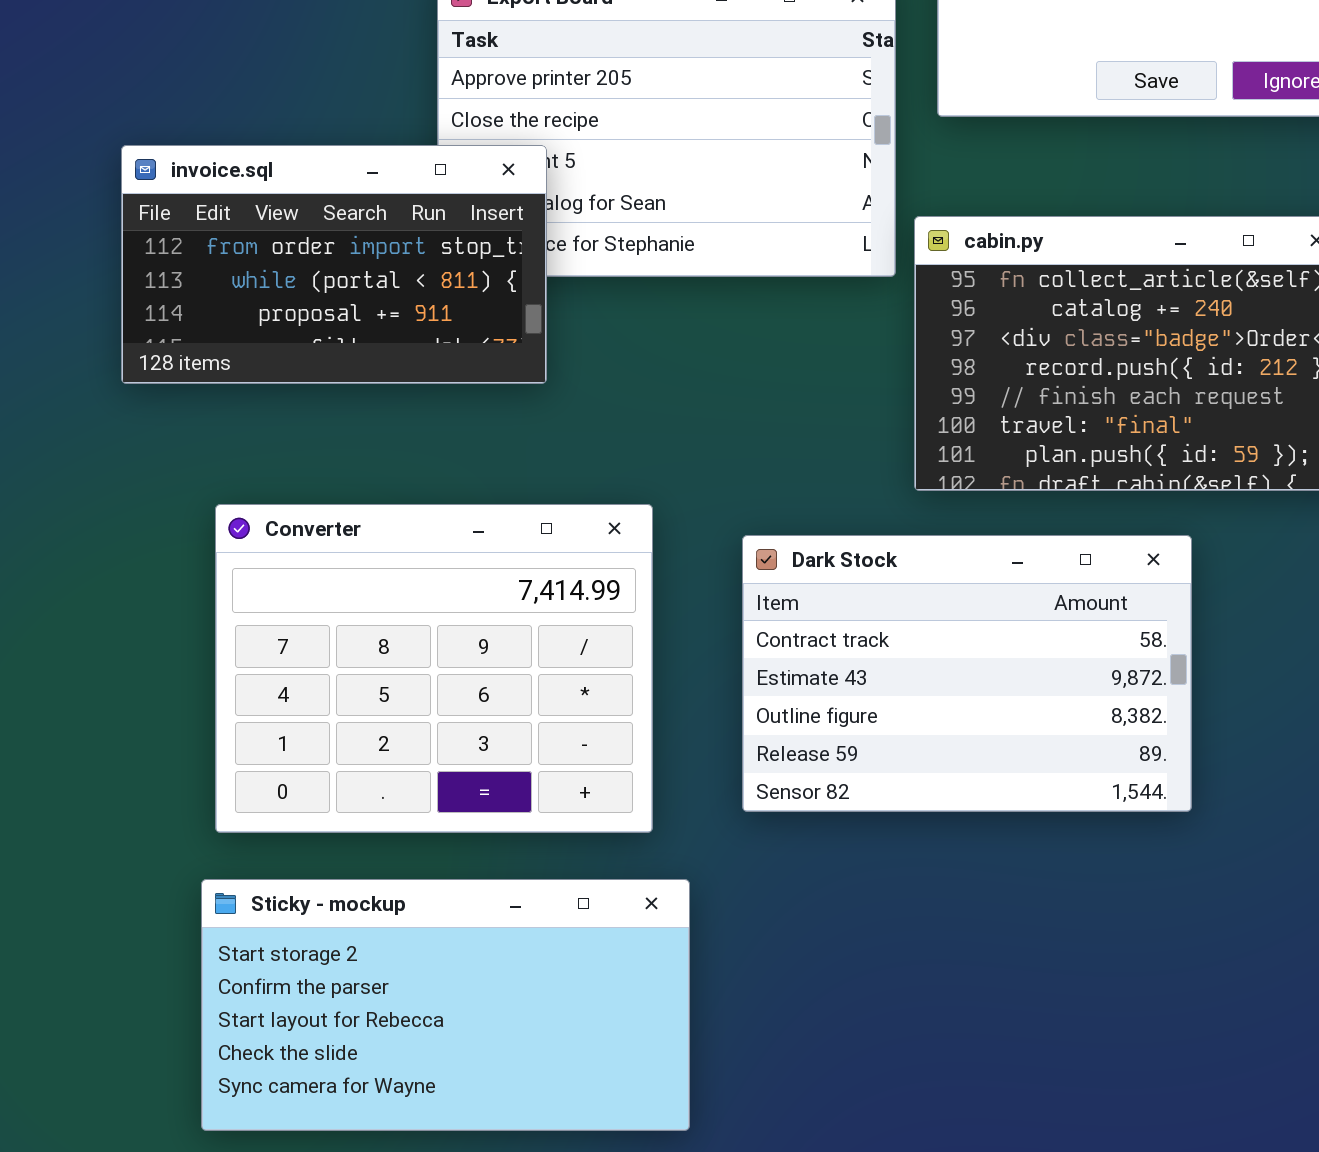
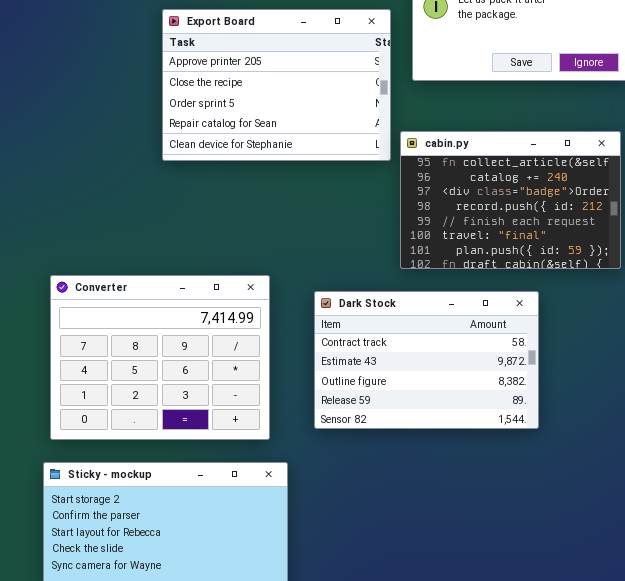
invoice.sql: [121,145,547,384] -> none, closed

